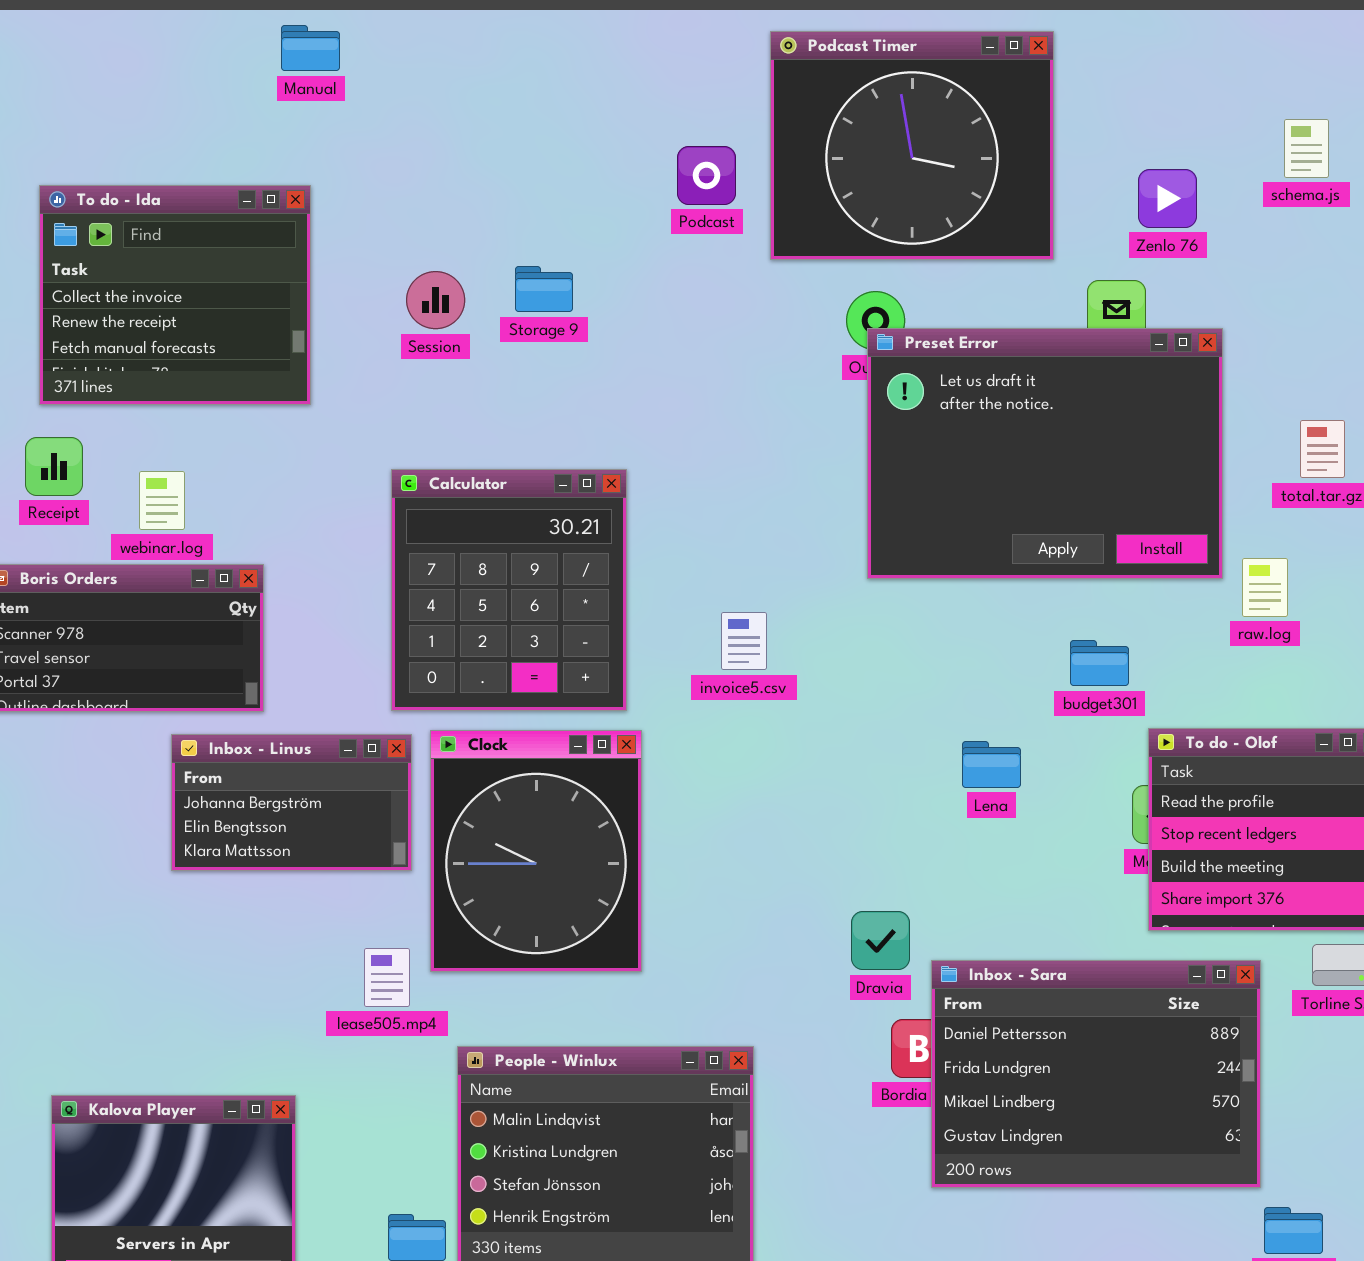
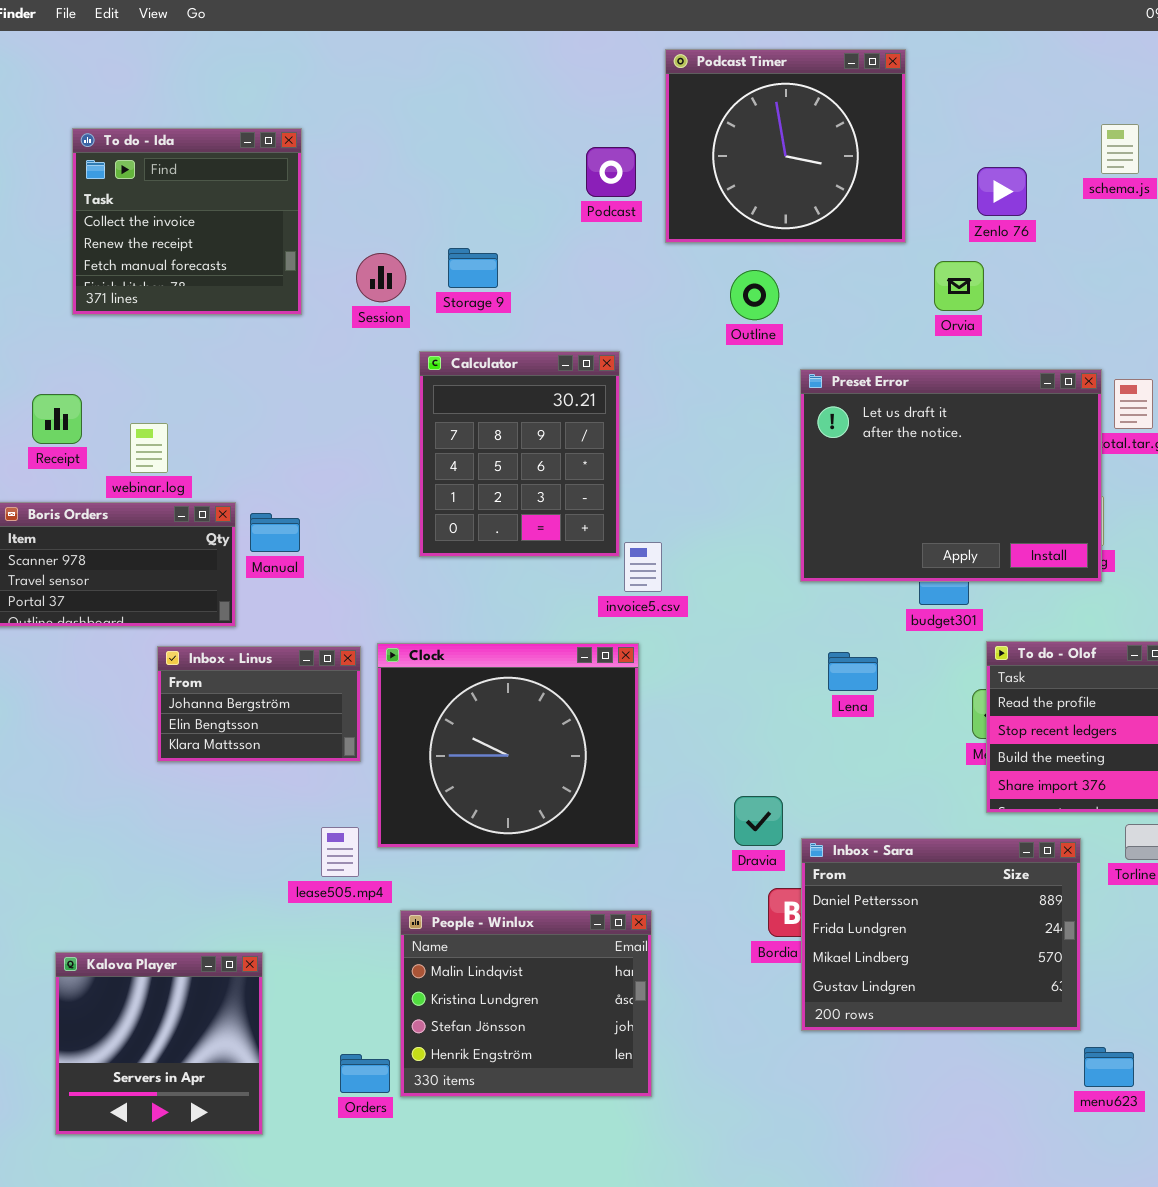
Manual: [281,25,340,71] -> [250,513,300,552], moved
To do - Ida: [39,185,311,405] -> [72,128,302,315], moved
Preset Error: [867,328,1223,579] -> [800,369,1102,582], moved
Calculator: [391,469,627,711] -> [419,351,620,557], moved
Clock: [430,730,642,972] -> [377,643,639,848], resized

